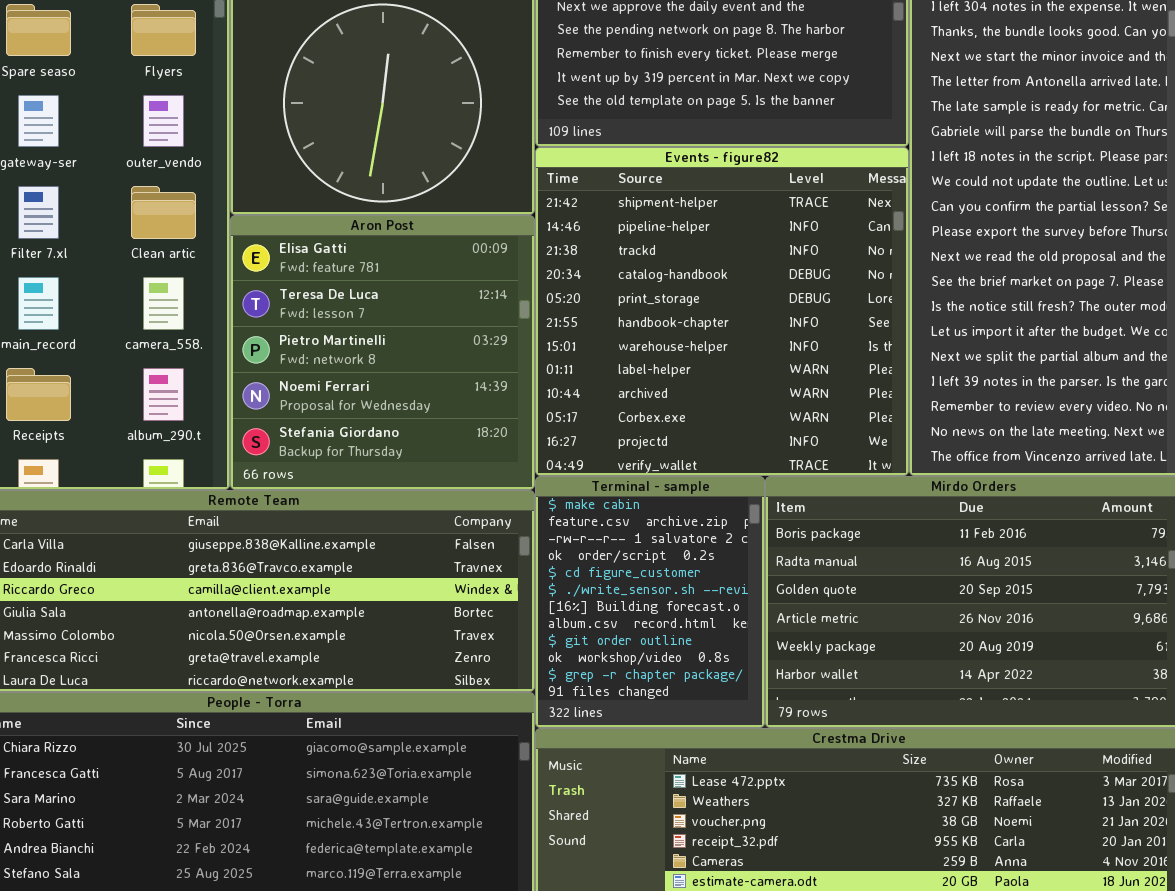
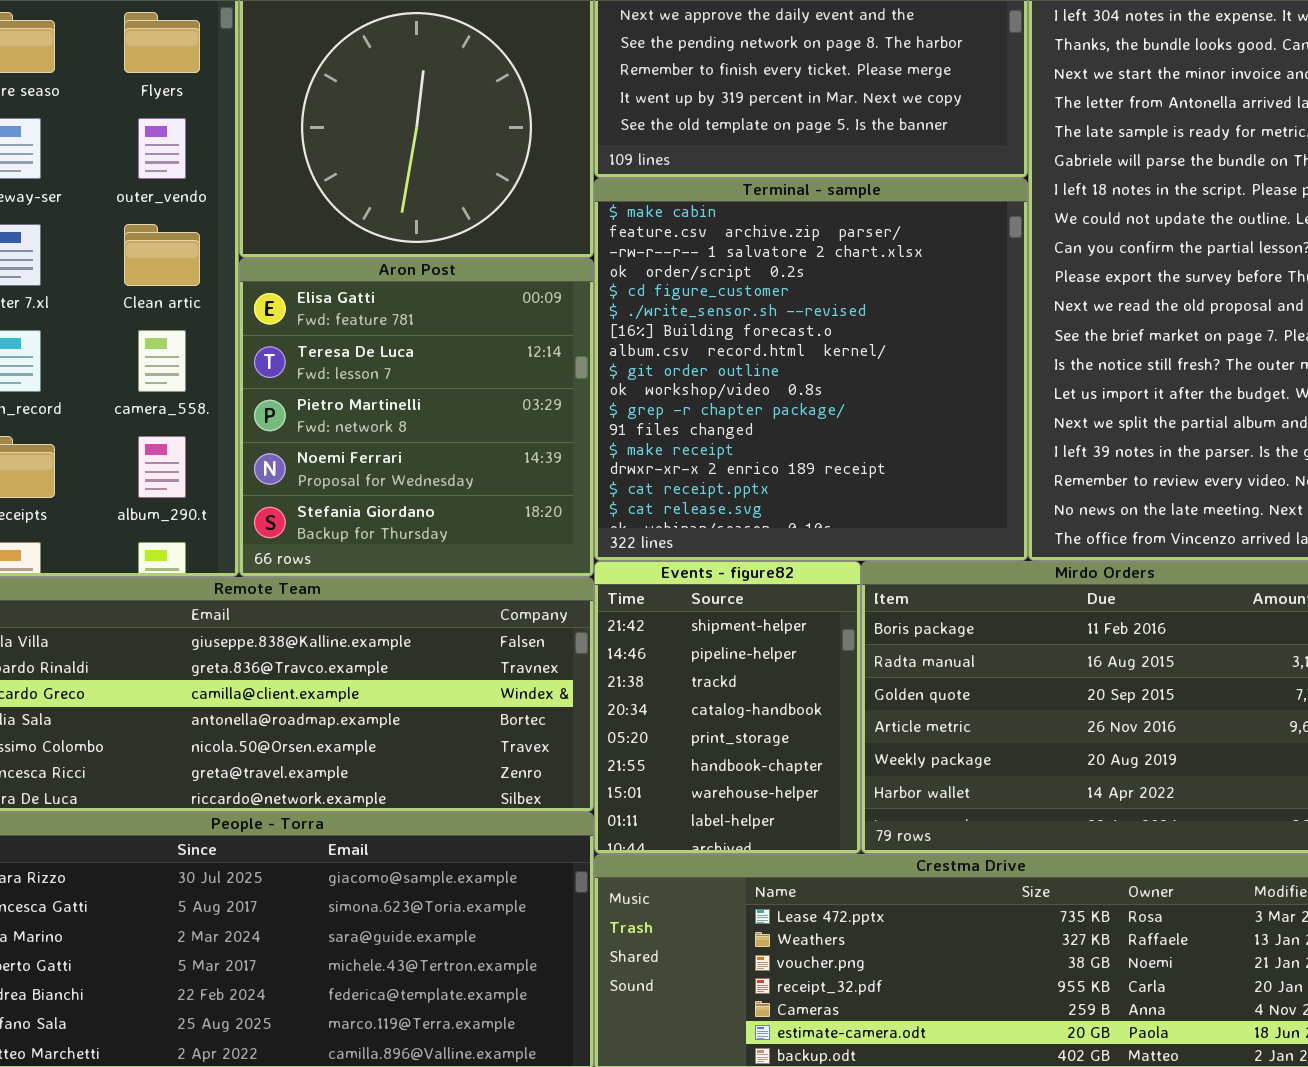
Events - figure82: [535,147,909,476] -> [594,561,861,854], moved, resized
Terminal - sample: [535,476,765,728] -> [594,178,1028,561], moved, resized

